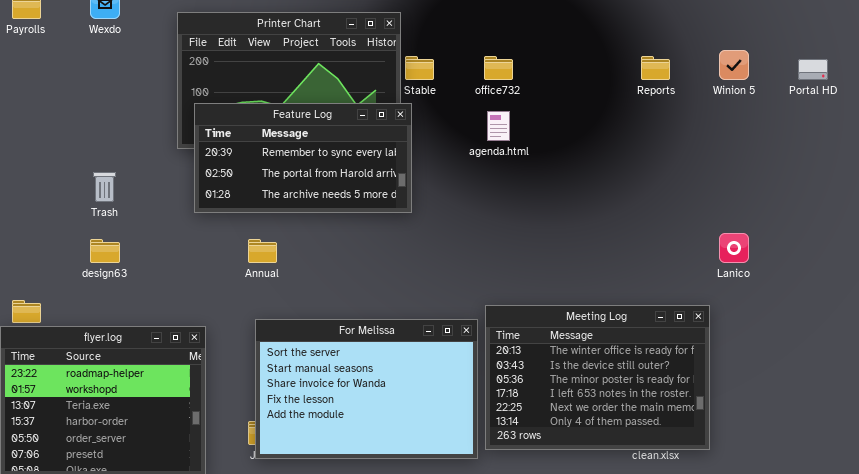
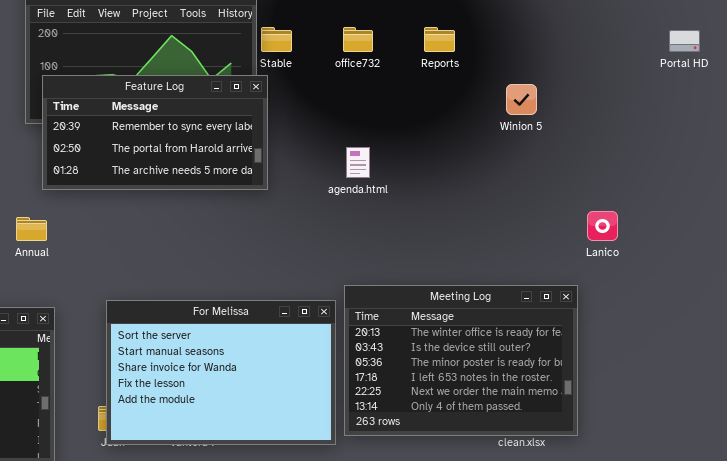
Winion 5: [719,50,749,80] -> [506,84,537,115], moved
Reports: [641,56,670,80] -> [424,27,455,52], moved
agenda.html: [487,111,510,141] -> [346,147,370,178], moved
Annual: [248,239,277,263] -> [16,217,47,241], moved

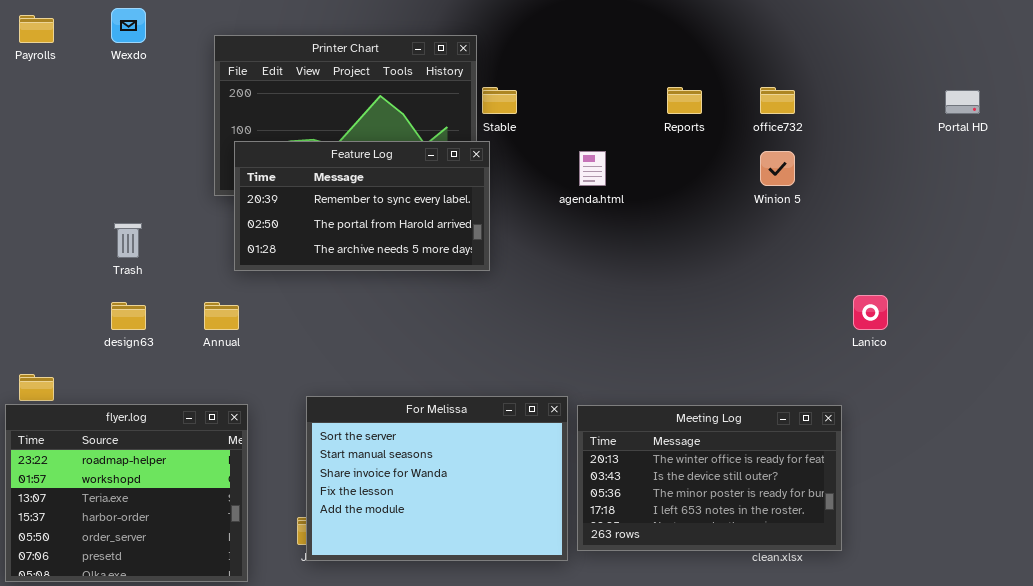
office732: [343,27,373,52] -> [760,87,795,114], moved
agenda.html: [346,147,370,178] -> [579,151,606,186], moved
Meeting Log: [344,285,578,436] -> [577,405,842,551], resized

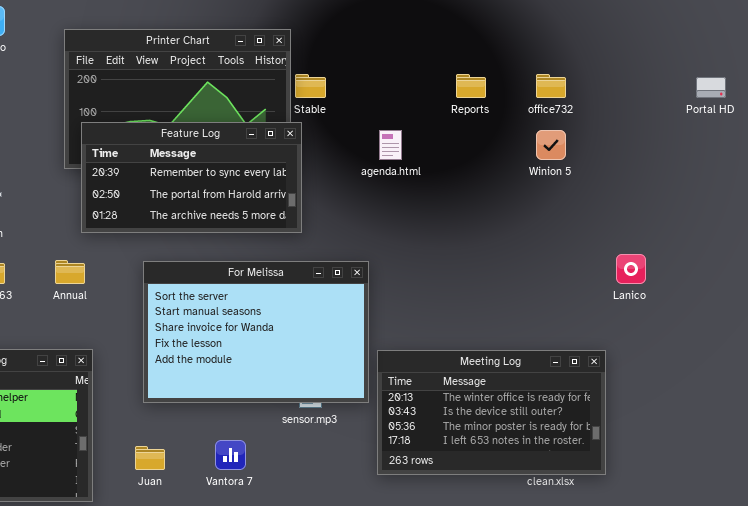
For Melissa: [306,396,568,561] -> [143,261,369,403], moved

